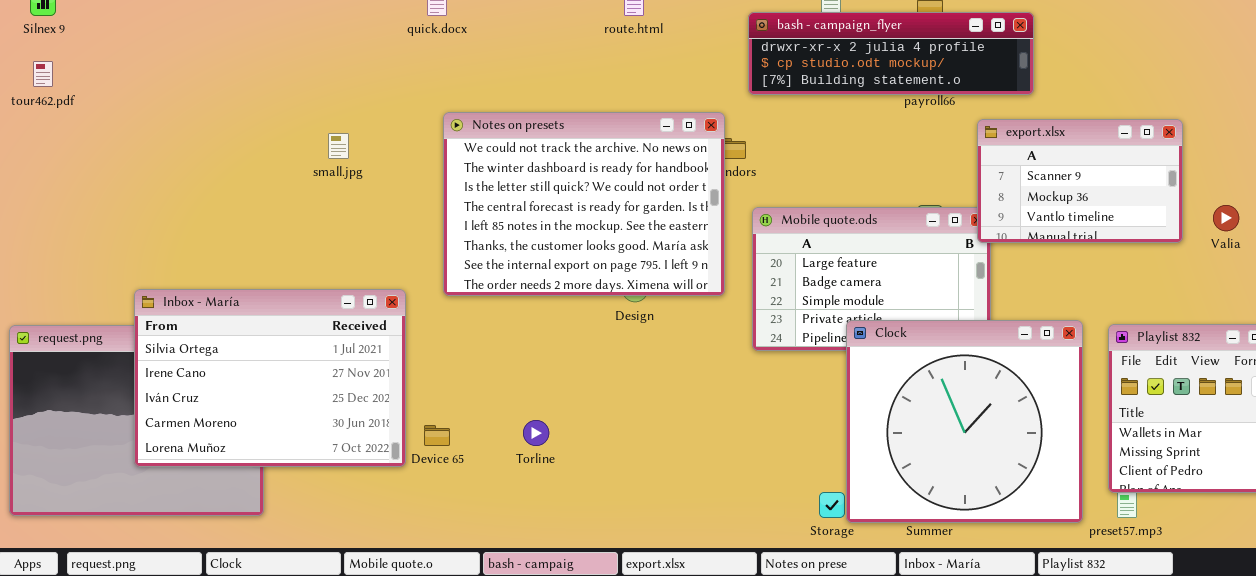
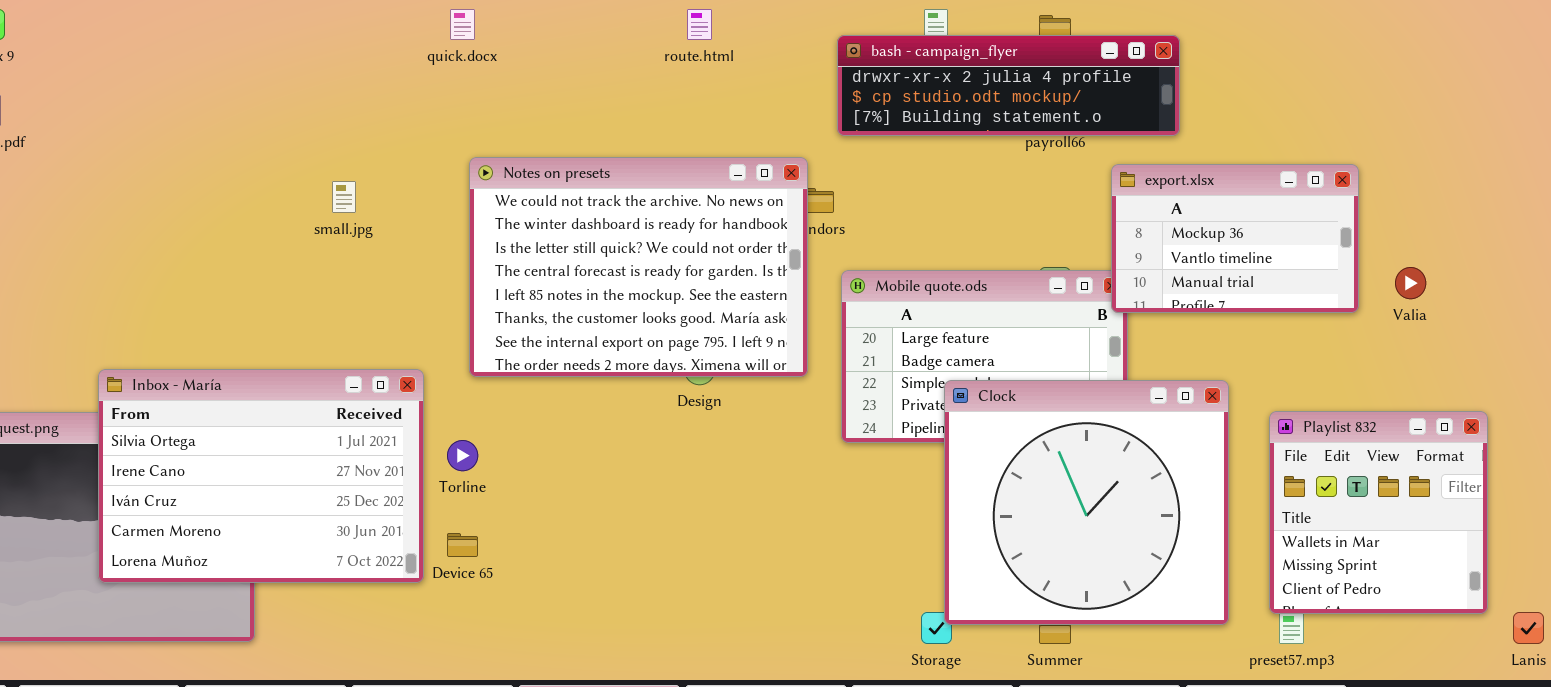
export.xlsx: [977,119,1183,243] -> [1111,164,1359,313], scrolled down 1 row
Clock: [846,320,1083,523] -> [944,380,1229,625], moved
Torline: [523,420,549,446] -> [447,440,478,471], moved

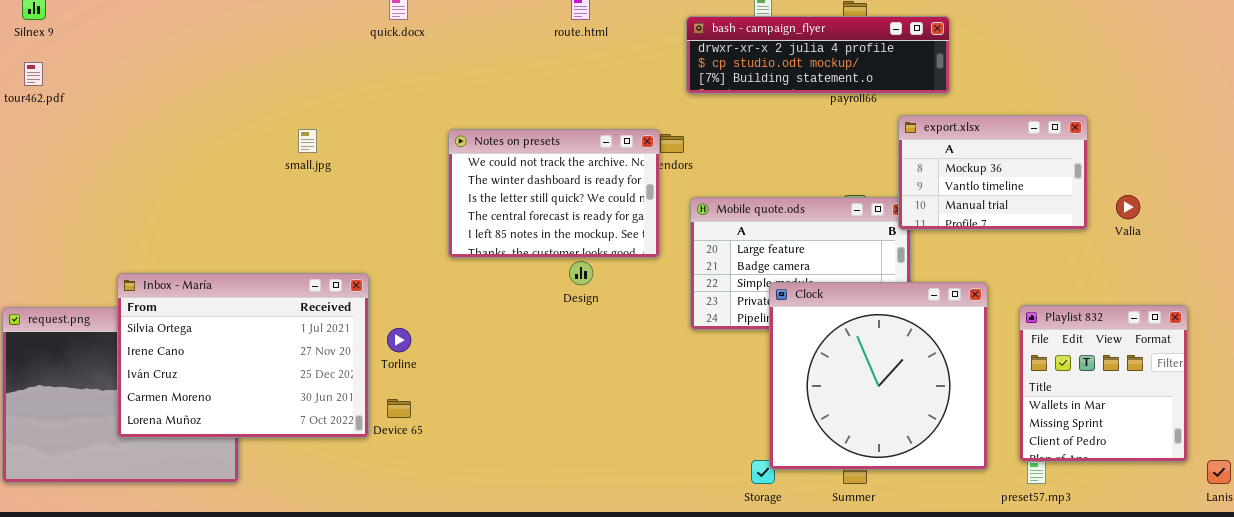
Notes on presets: [469,157,808,377] -> [448,129,660,258], moved, resized

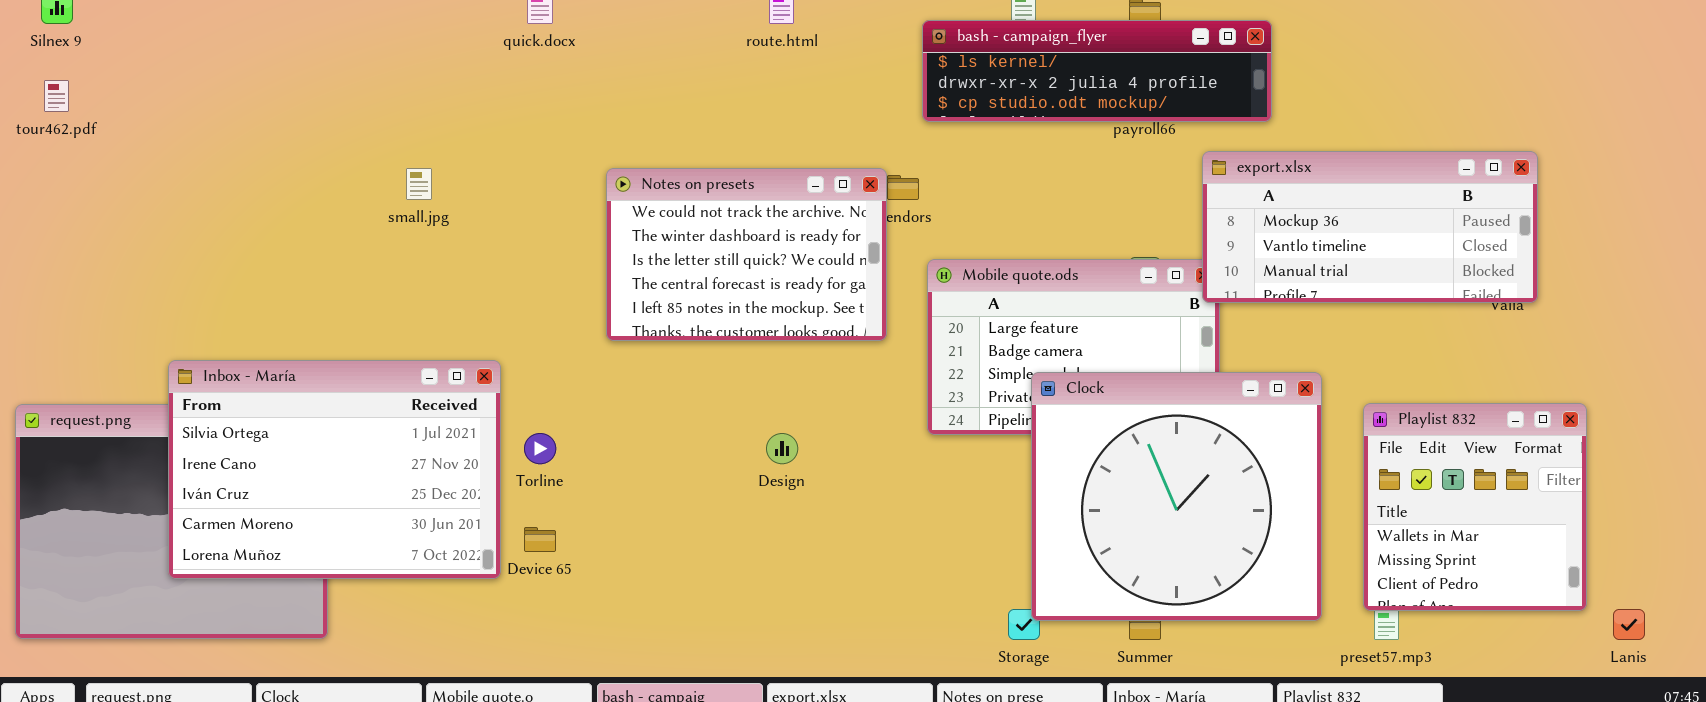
bash - campaign_flyer: [686,16,950,94] -> [922,20,1272,122], scrolled up 1 row
export.xlsx: [898,115,1088,230] -> [1202,151,1538,303], resized
Design: [569,261,593,285] -> [766,433,798,464], moved

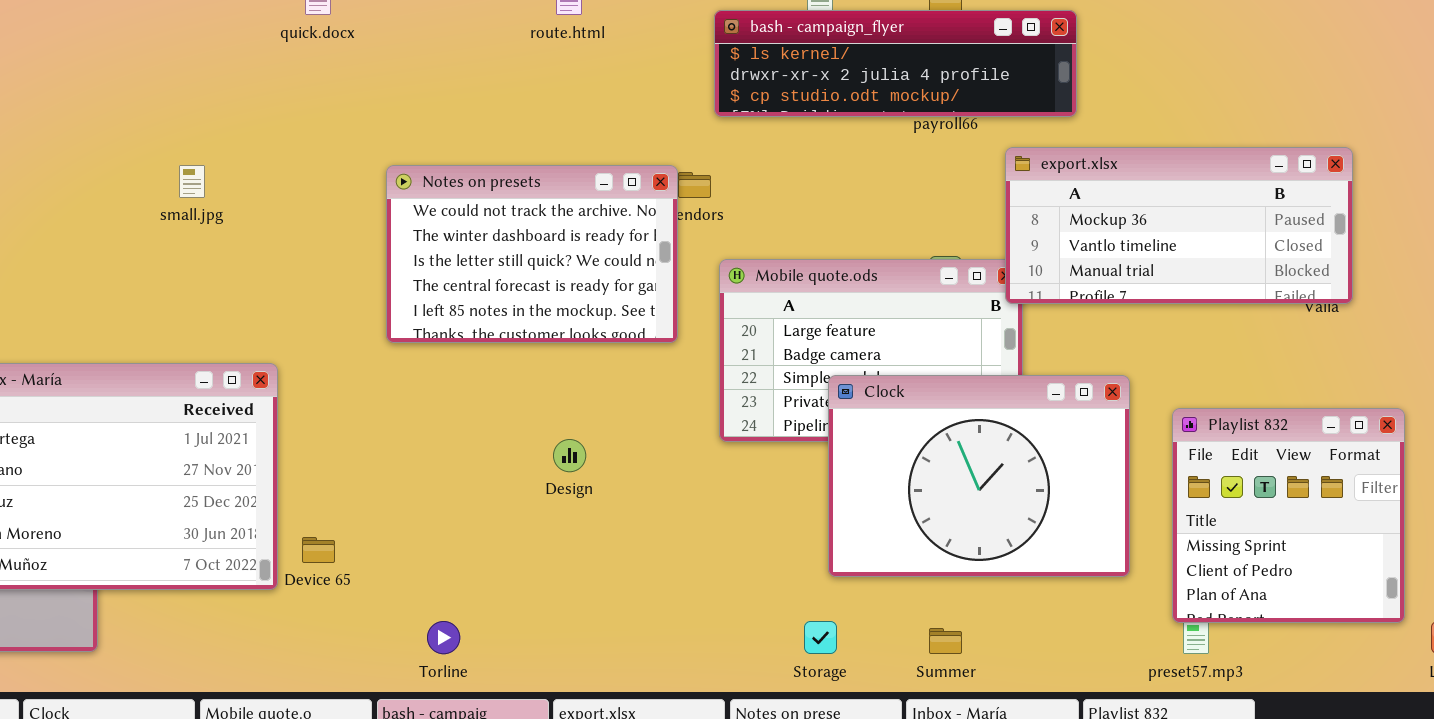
Clock: [1031,372,1322,621] -> [828,375,1130,577], resized
Playlist 832: [1363,403,1587,611] -> [1172,408,1405,623], scrolled down 1 row
Torline: [524,433,556,464] -> [427,621,460,654], moved

